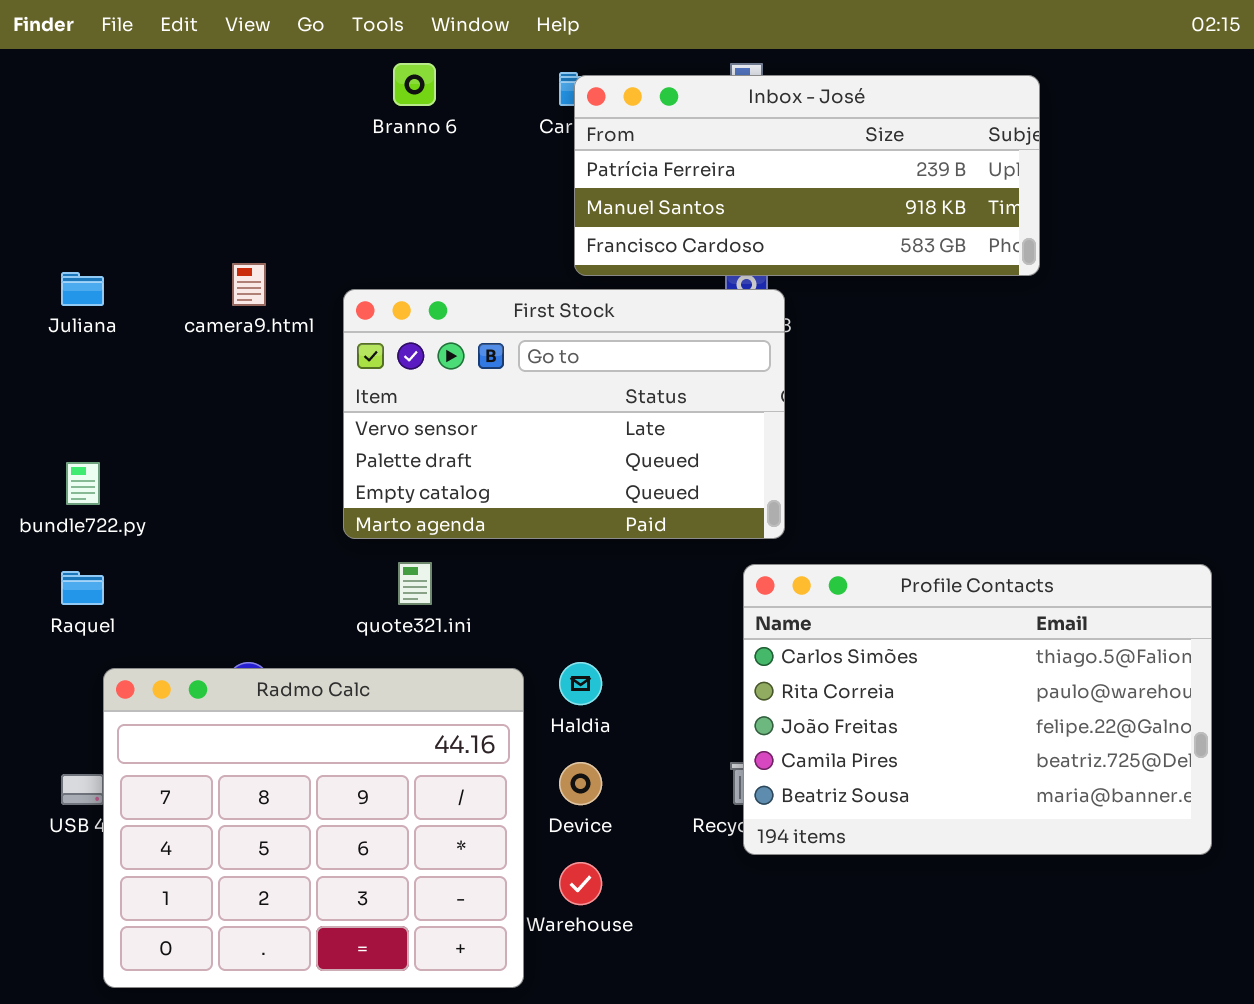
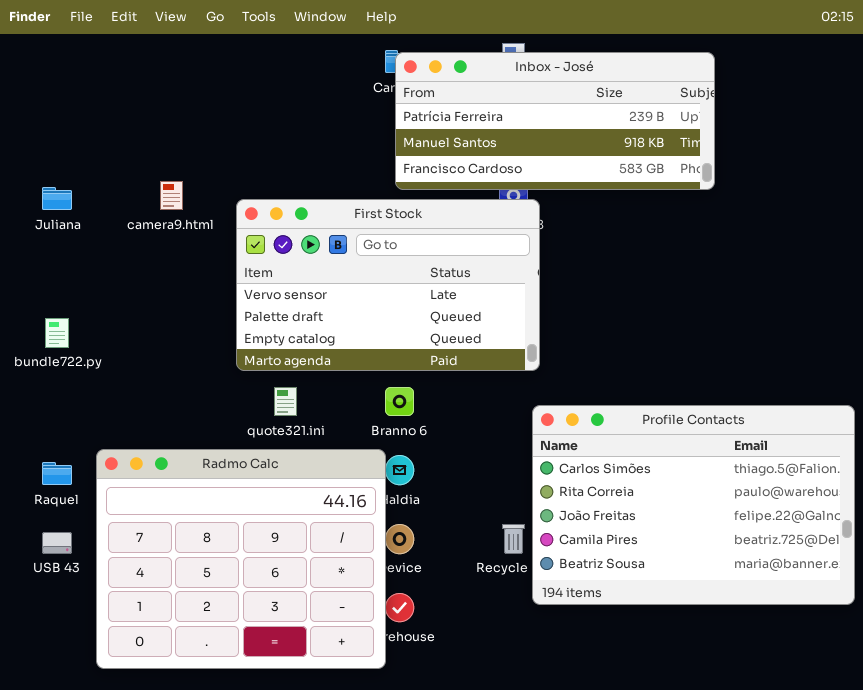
Branno 6: [393,63,436,106] -> [385,387,414,416], moved
Profile Contacts: [743,564,1212,855] -> [532,405,855,605], moved
Raquel: [61,571,104,605] -> [42,462,72,485], moved
Radmo Calc: [103,668,524,988] -> [96,449,386,669], moved

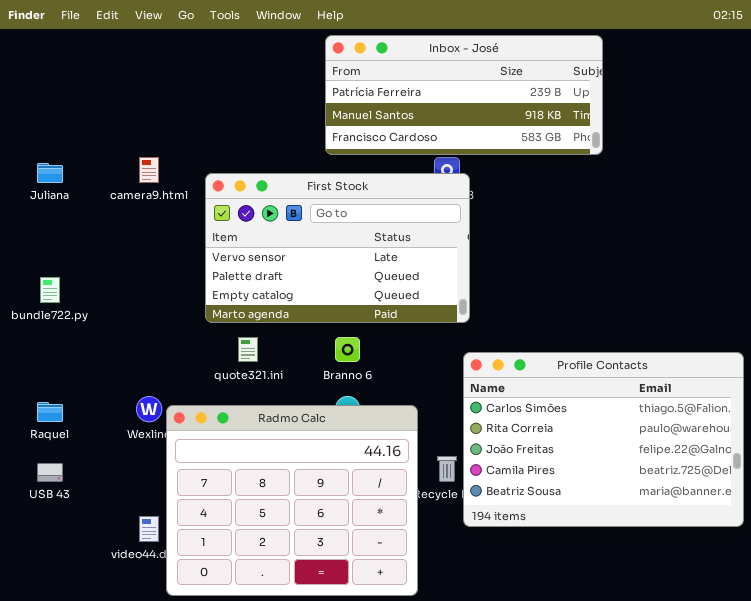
Inbox - José: [395,52,715,190] -> [325,35,603,155], moved
Radmo Calc: [96,449,386,669] -> [166,405,418,596], moved

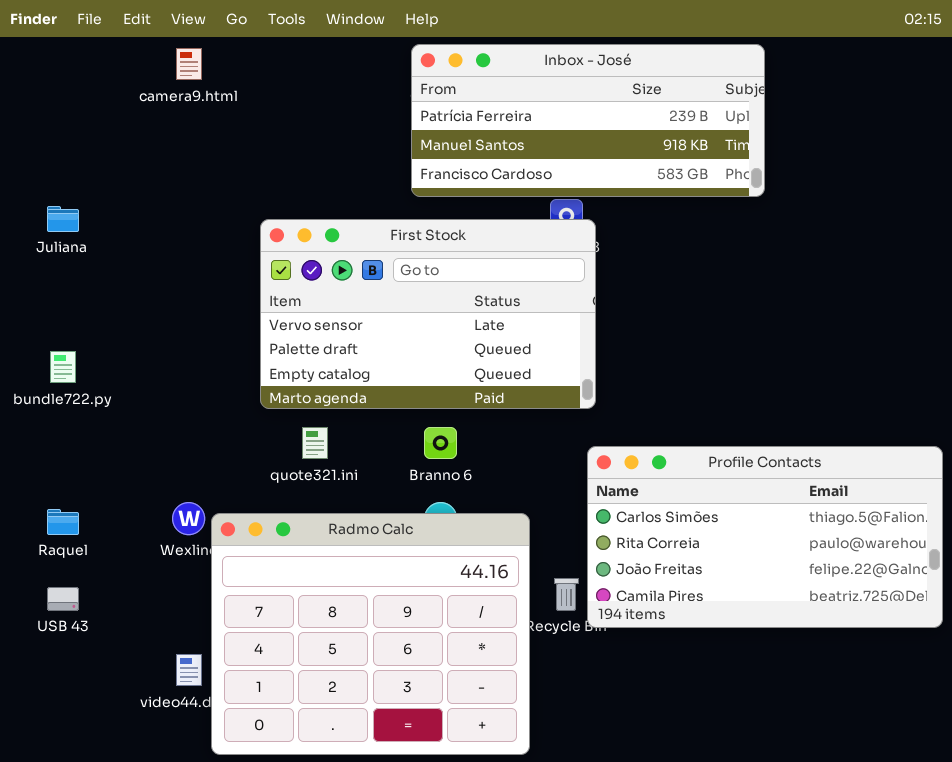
camera9.html: [139,157,159,183] -> [176,48,202,80], moved
Profile Contacts: [463,352,744,527] -> [587,446,943,628], resized

